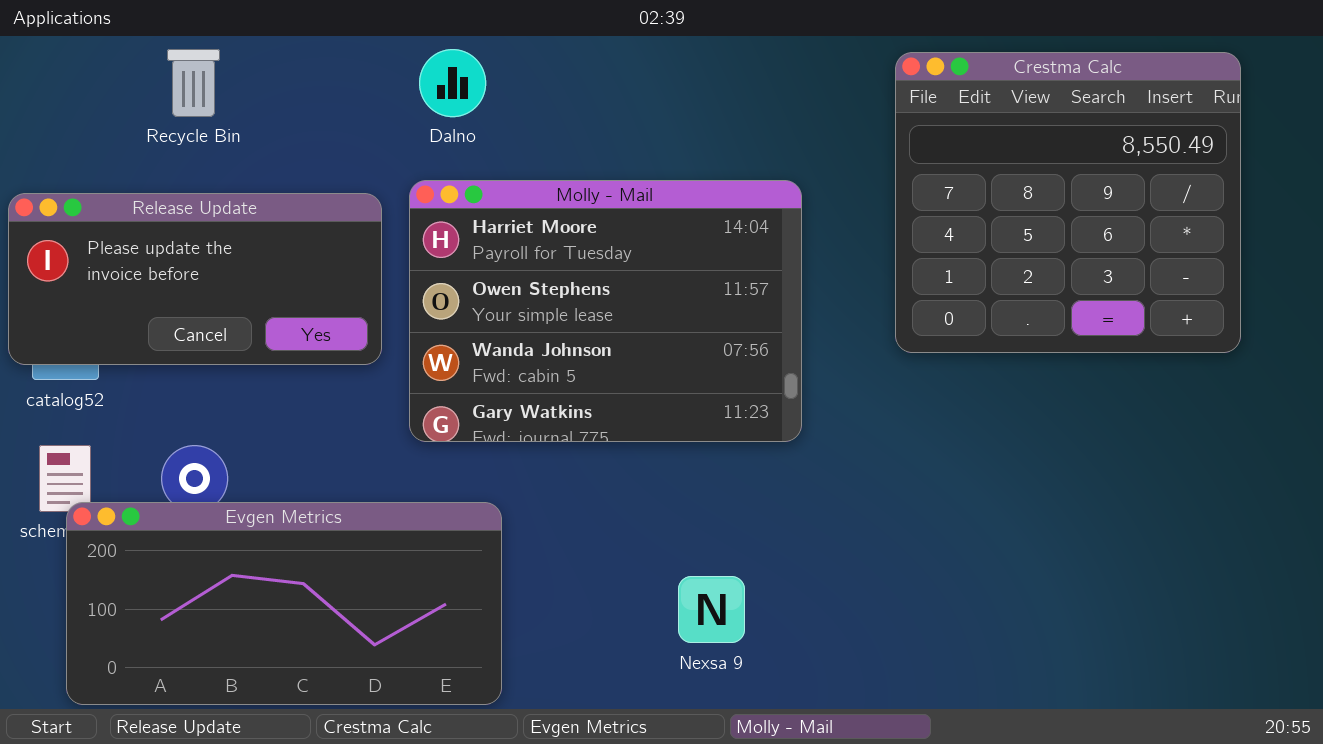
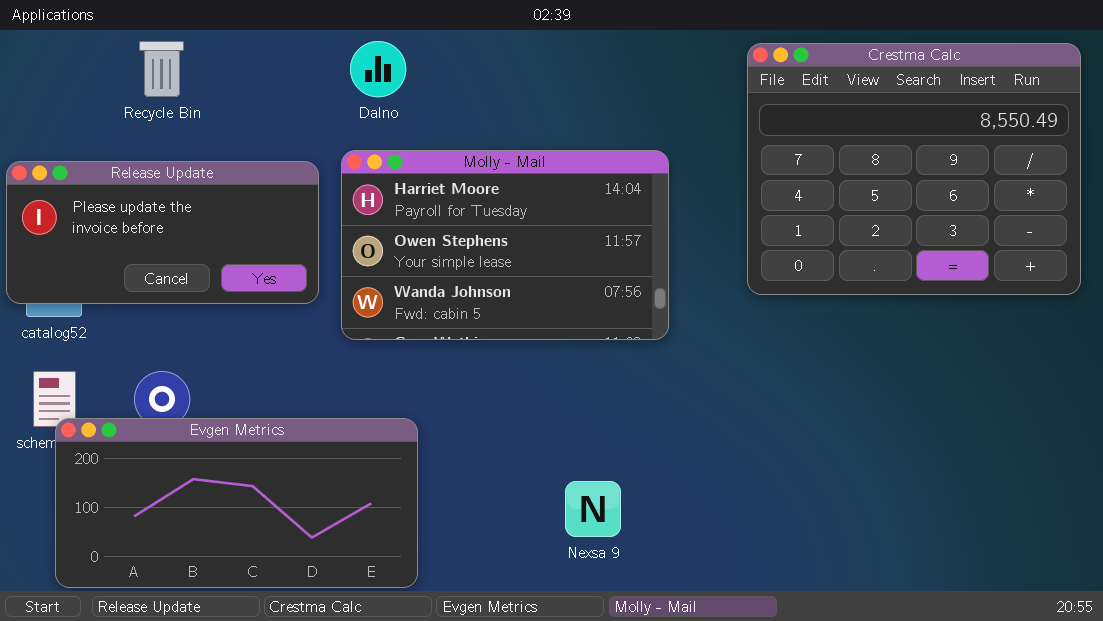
Crestma Calc: [895,52,1241,353] -> [747,43,1081,295], resized
Molly - Mail: [409,180,802,442] -> [341,150,669,340], resized

